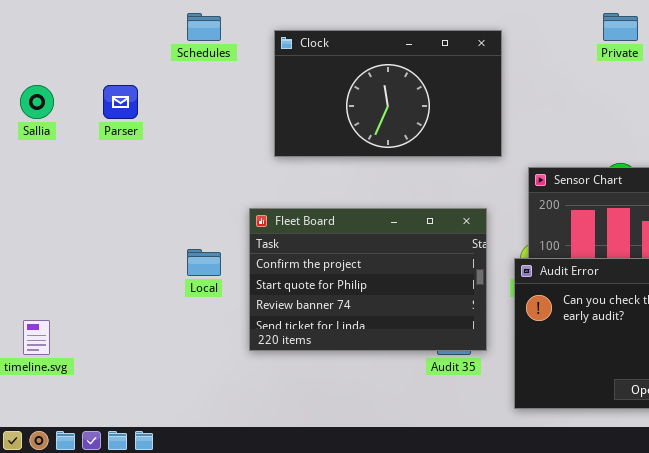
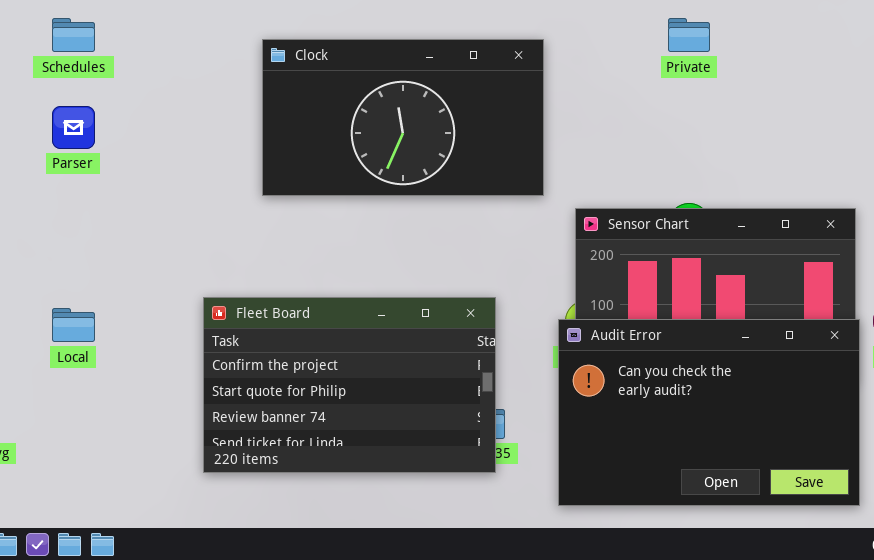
Schedules: [187,13,221,41] -> [52,18,95,52], moved
Fleet Board: [249,208,487,351] -> [203,297,496,473], moved
Local: [187,249,221,276] -> [52,308,95,342], moved

